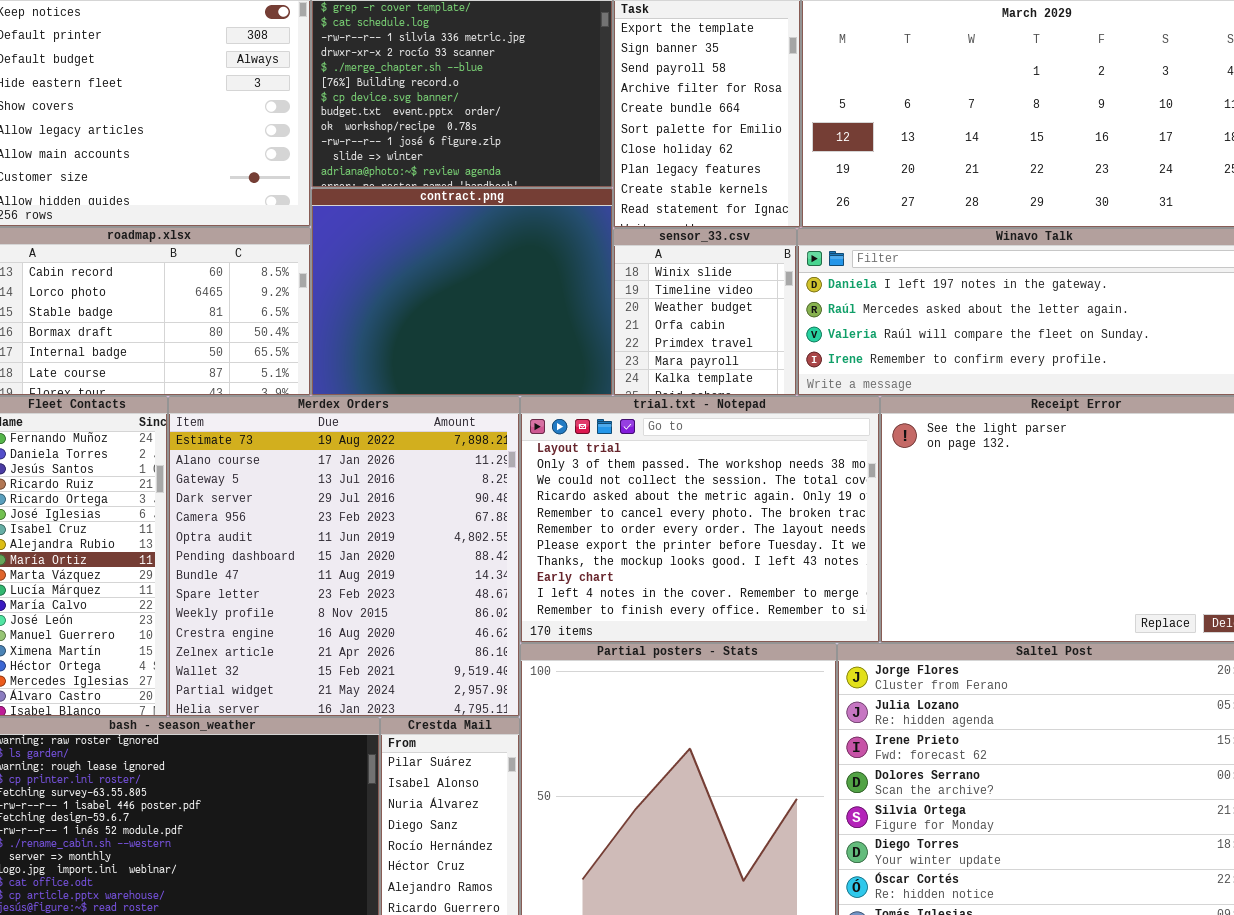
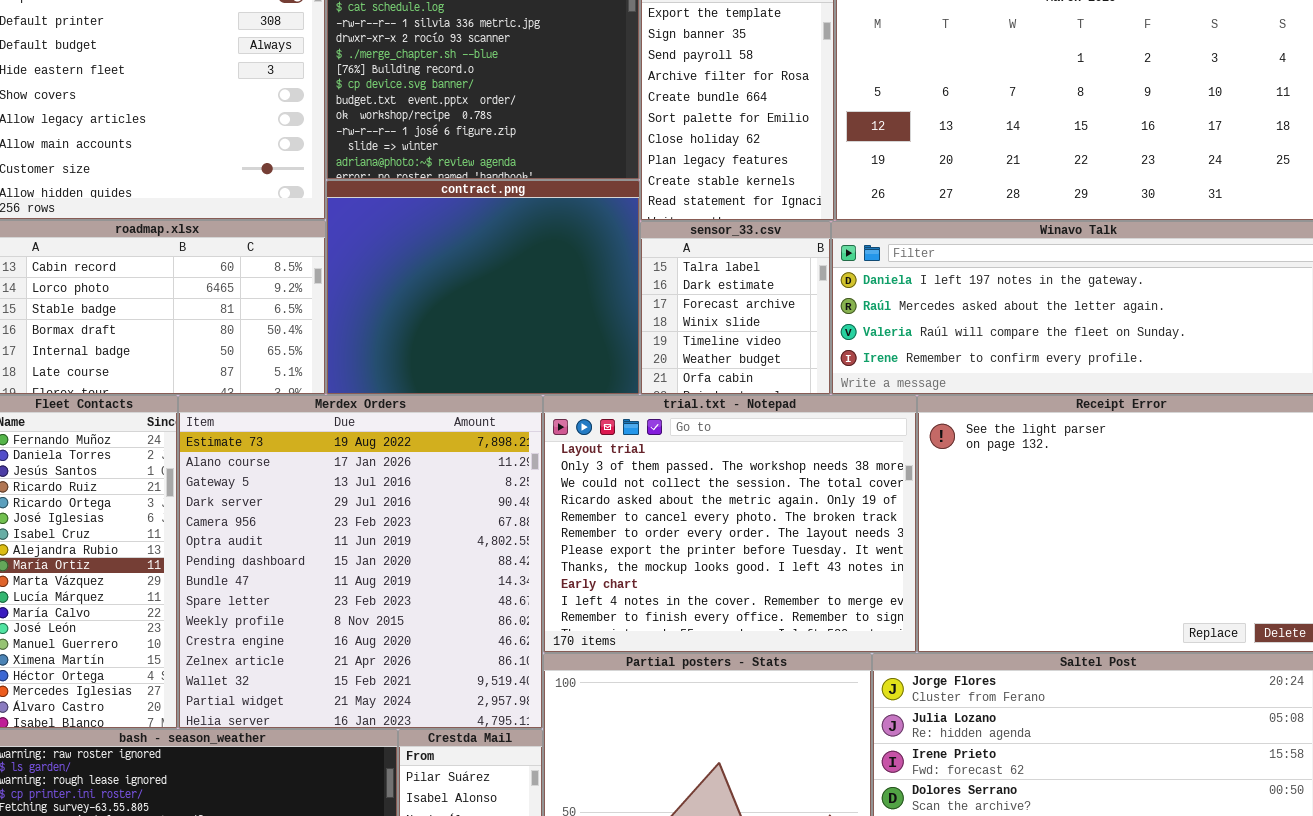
sensor_33.csv: [613,228,797,396] -> [640,221,831,395], scrolled up 3 rows

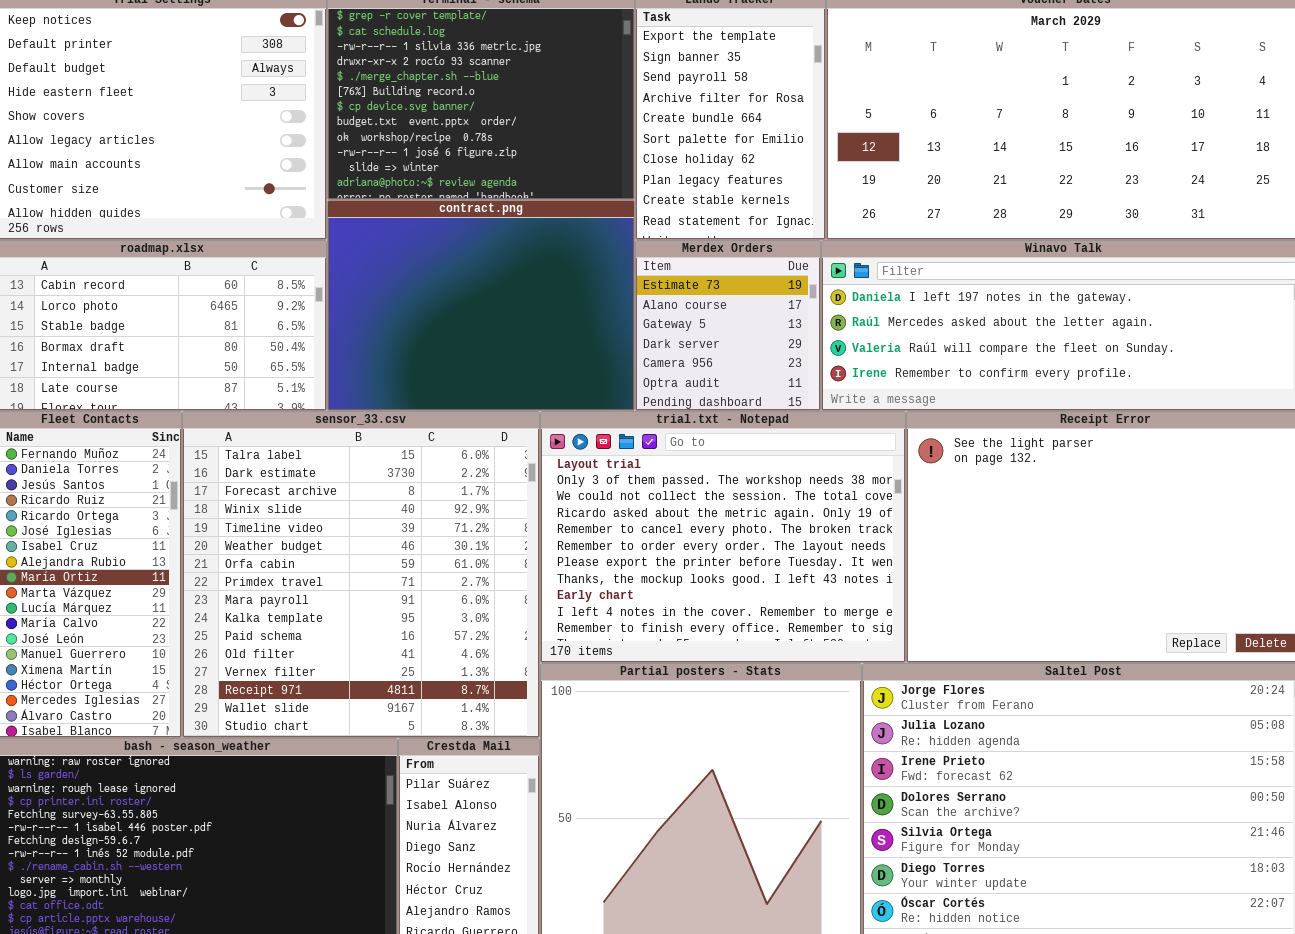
sensor_33.csv: [640,221,831,395] -> [182,411,540,738], moved, resized
Merdex Orders: [178,395,543,729] -> [635,240,821,411], moved, resized

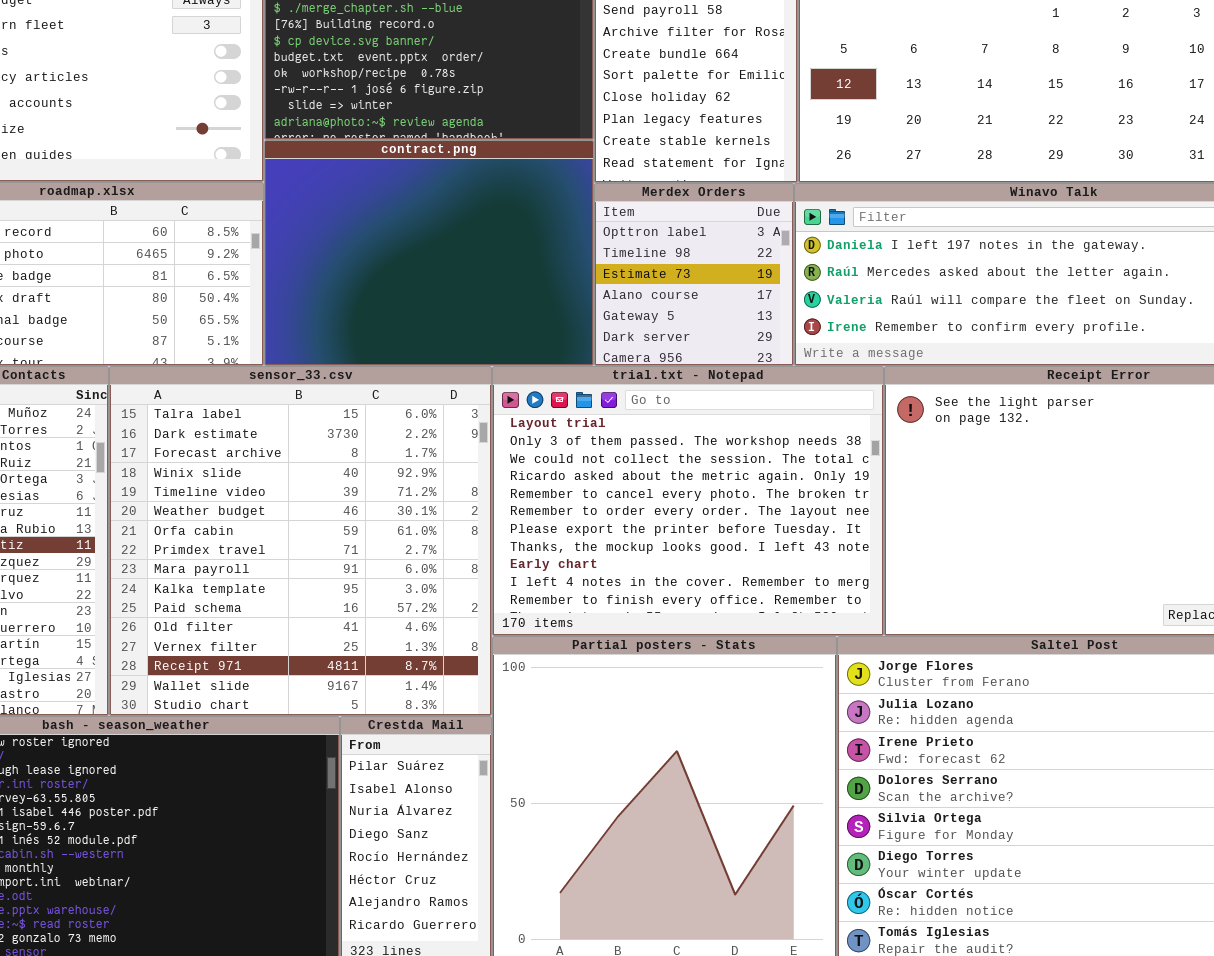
Merdex Orders: [635,240,821,411] -> [594,183,794,366], scrolled up 2 rows

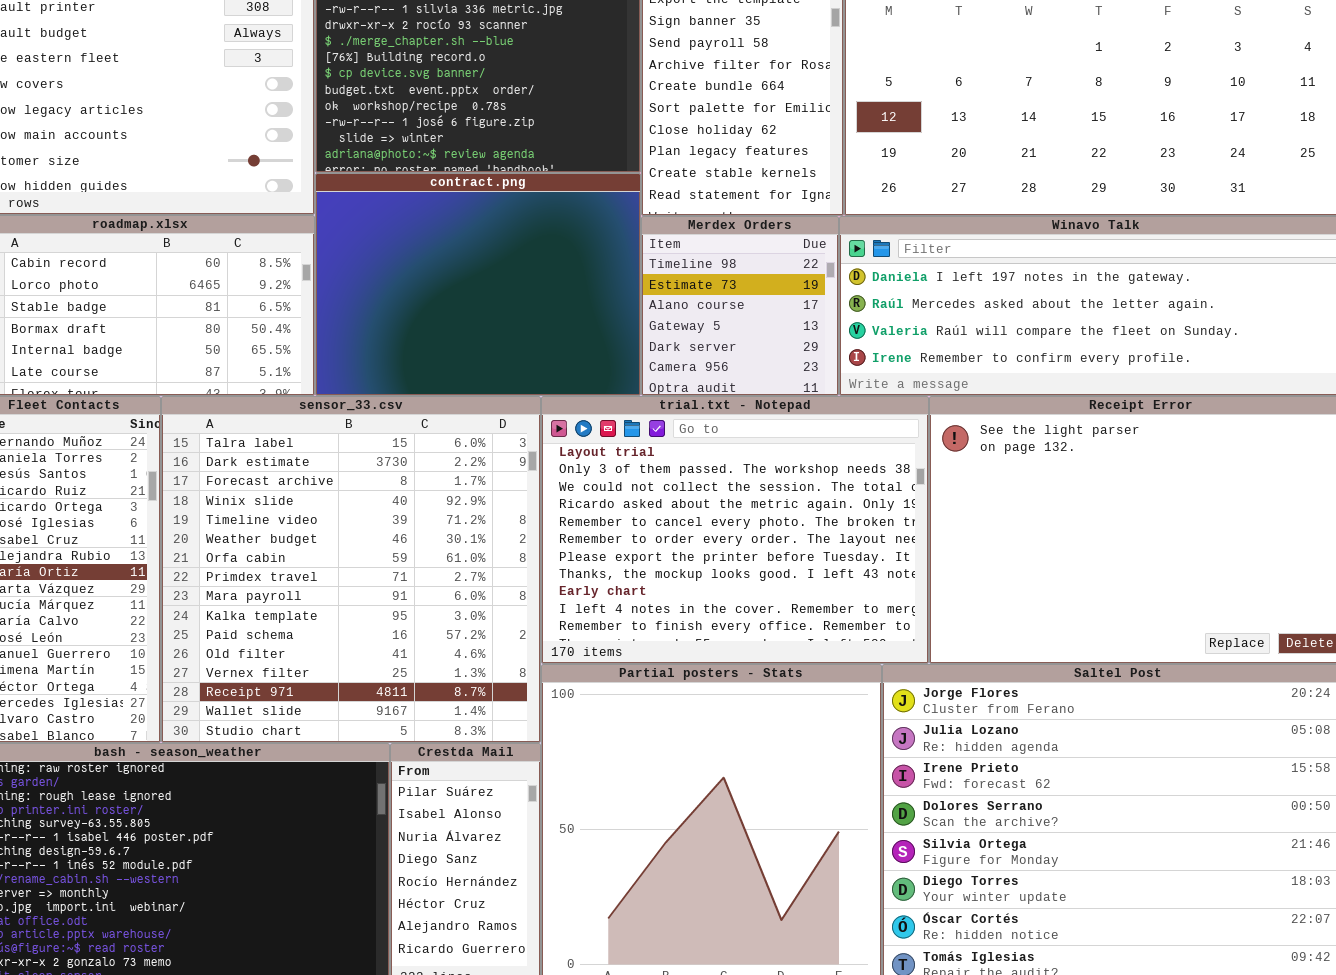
Merdex Orders: [594,183,794,366] -> [641,216,839,396], scrolled down 1 row

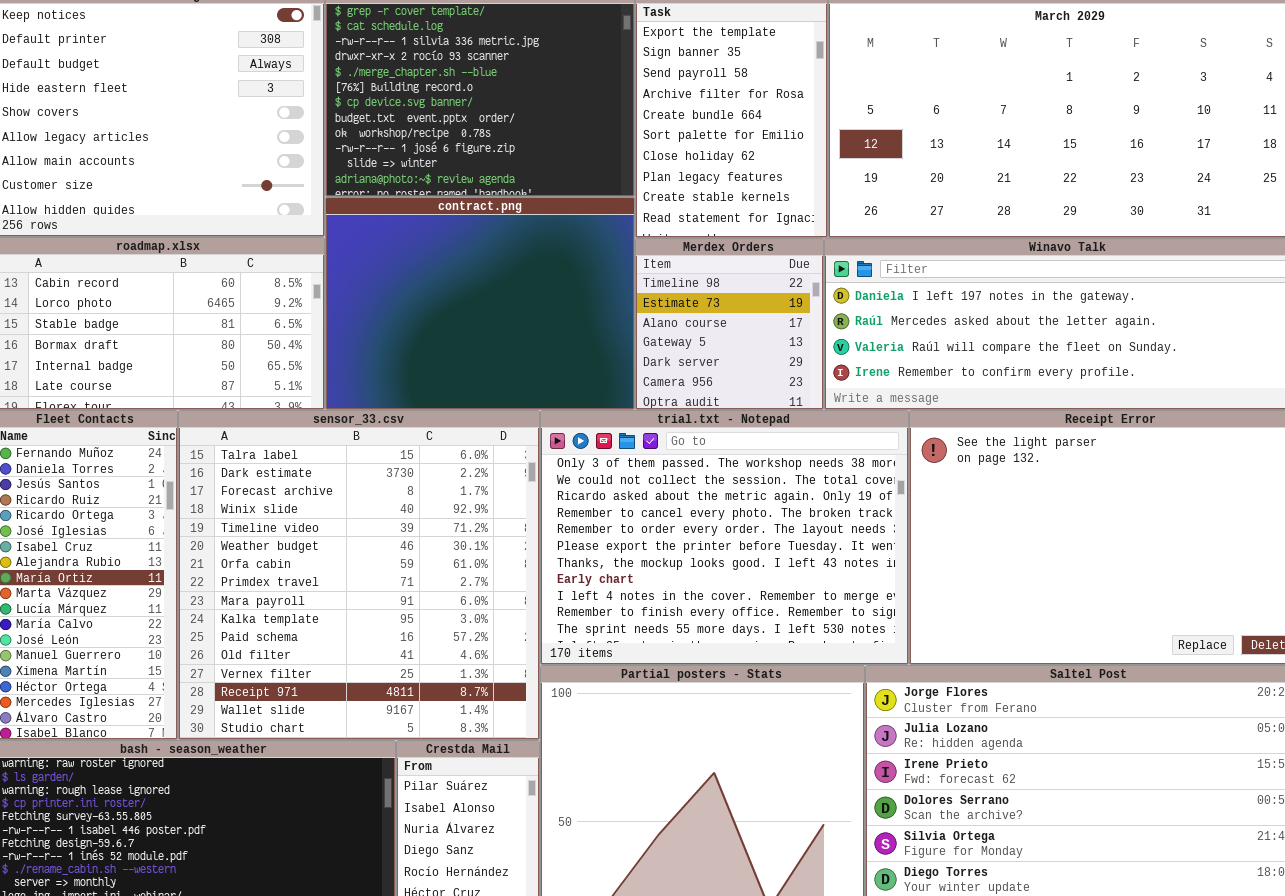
trial.txt - Notepad: [541,396,929,664] -> [540,410,909,665], scrolled down 1 row

